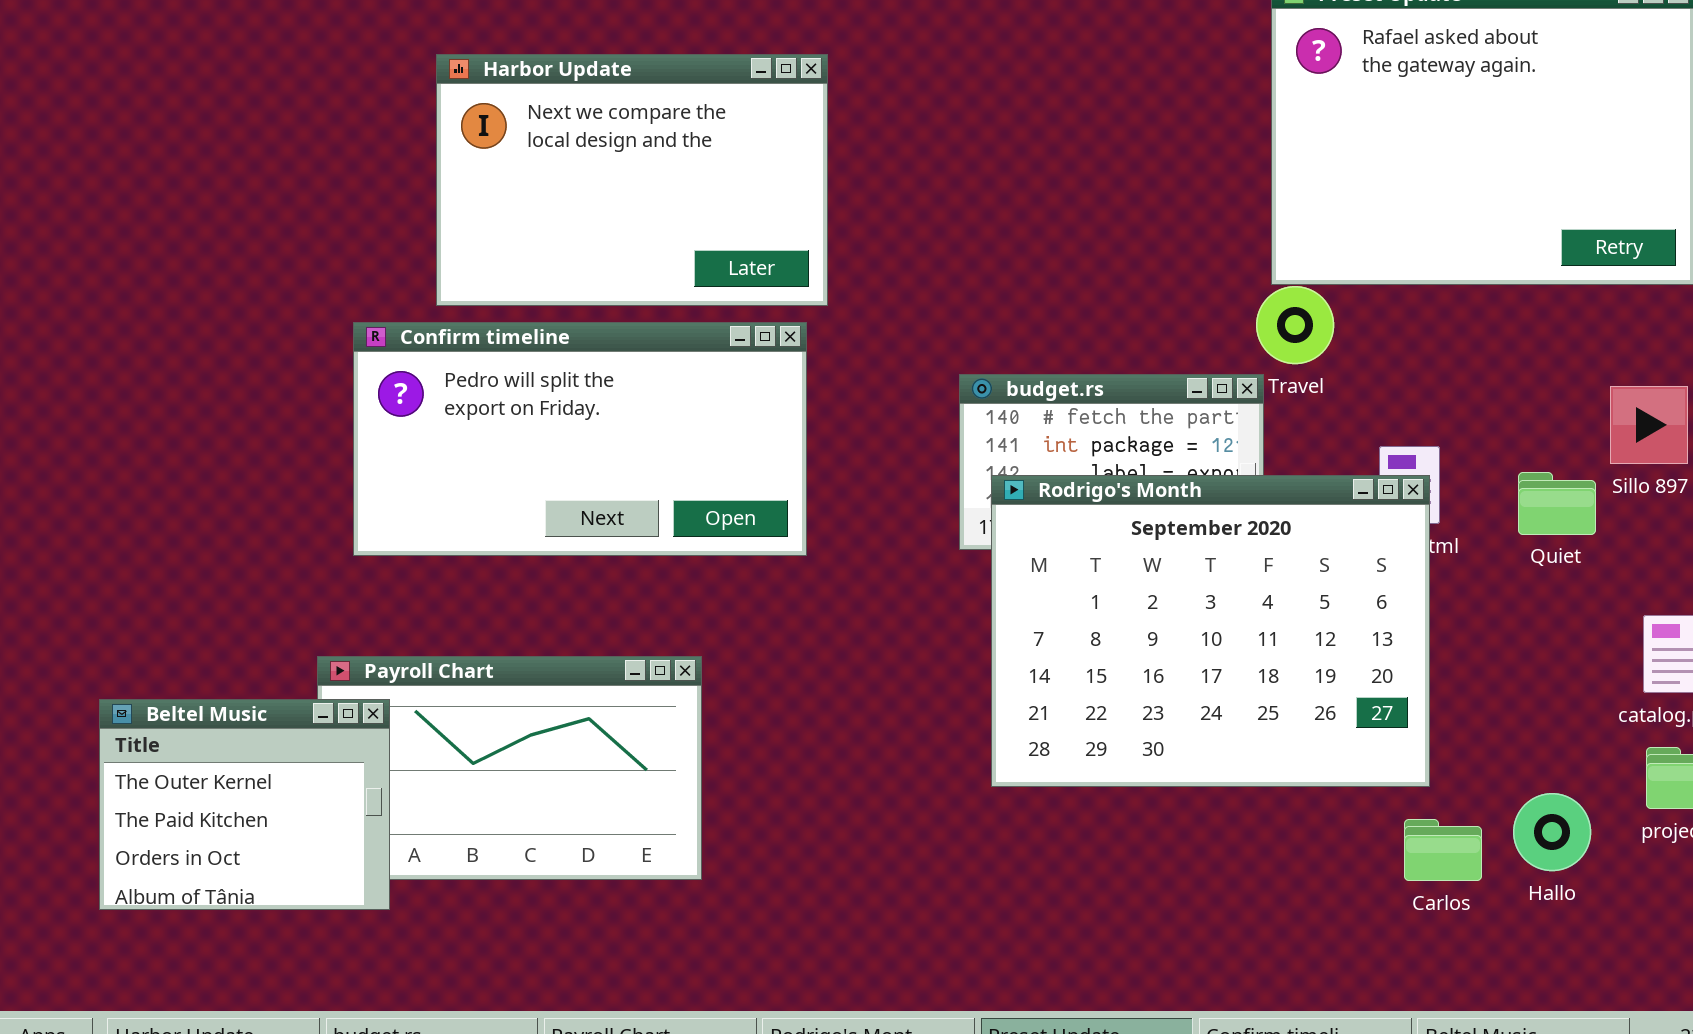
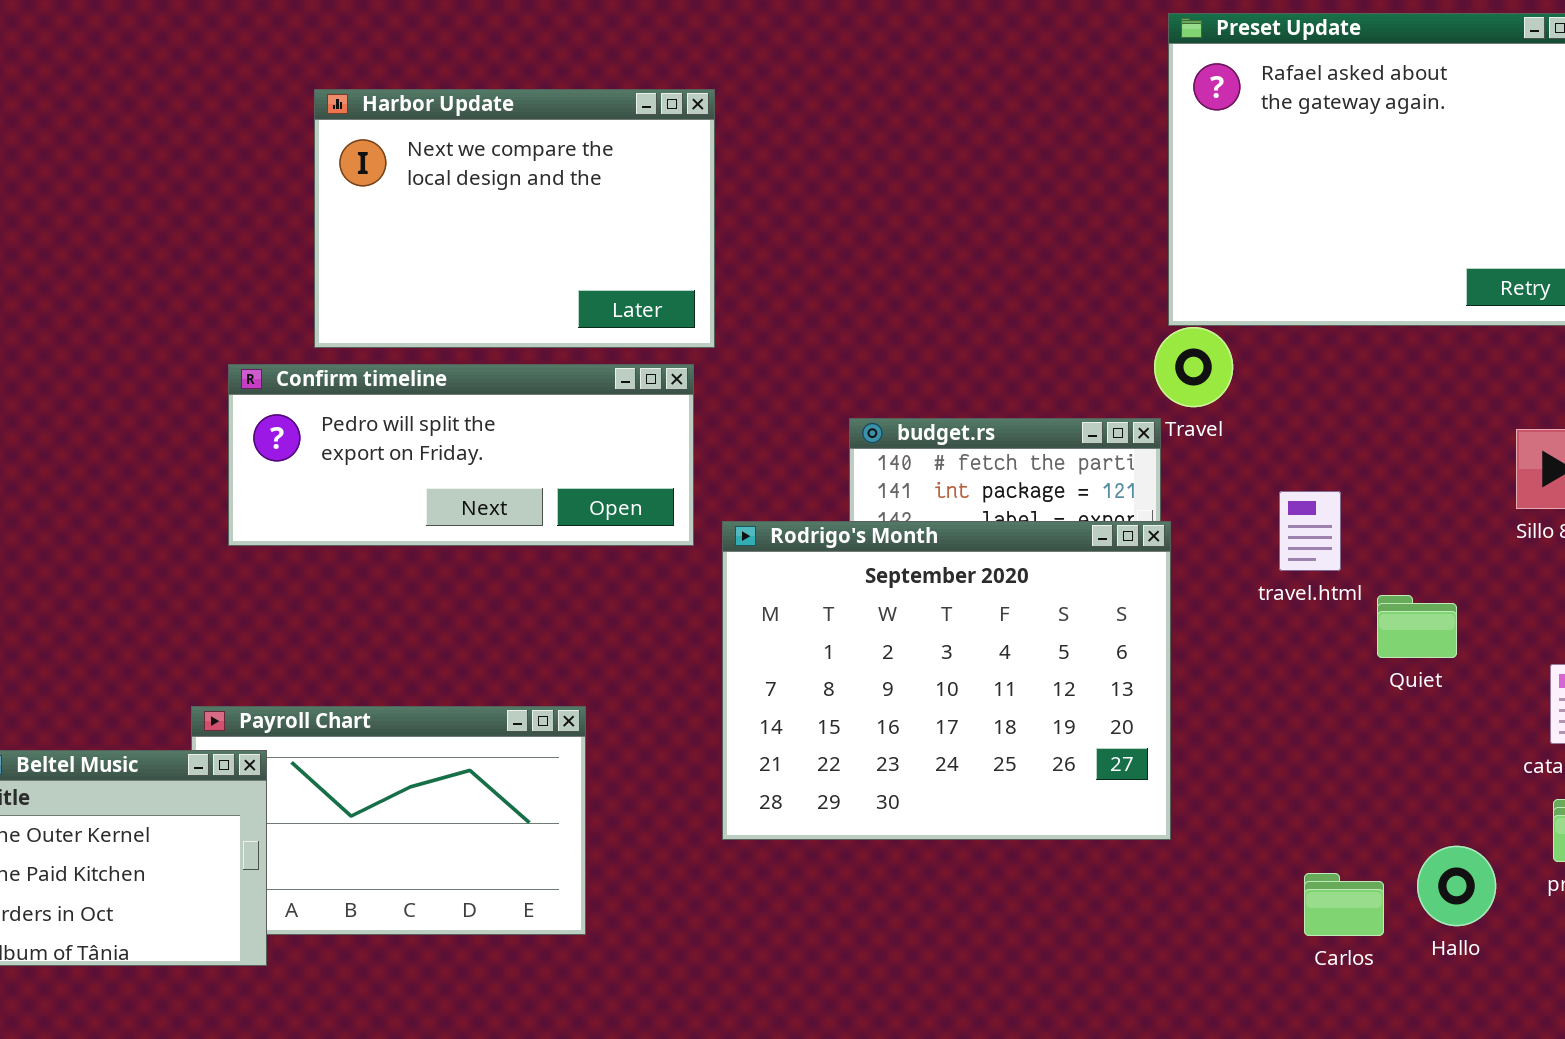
Confirm timeline: [353,322,807,556] -> [228,364,694,546], resized
Quiet: [1518,472,1596,535] -> [1377,595,1457,658], moved
Rodrigo's Month: [991,475,1430,787] -> [722,521,1171,840], moved

